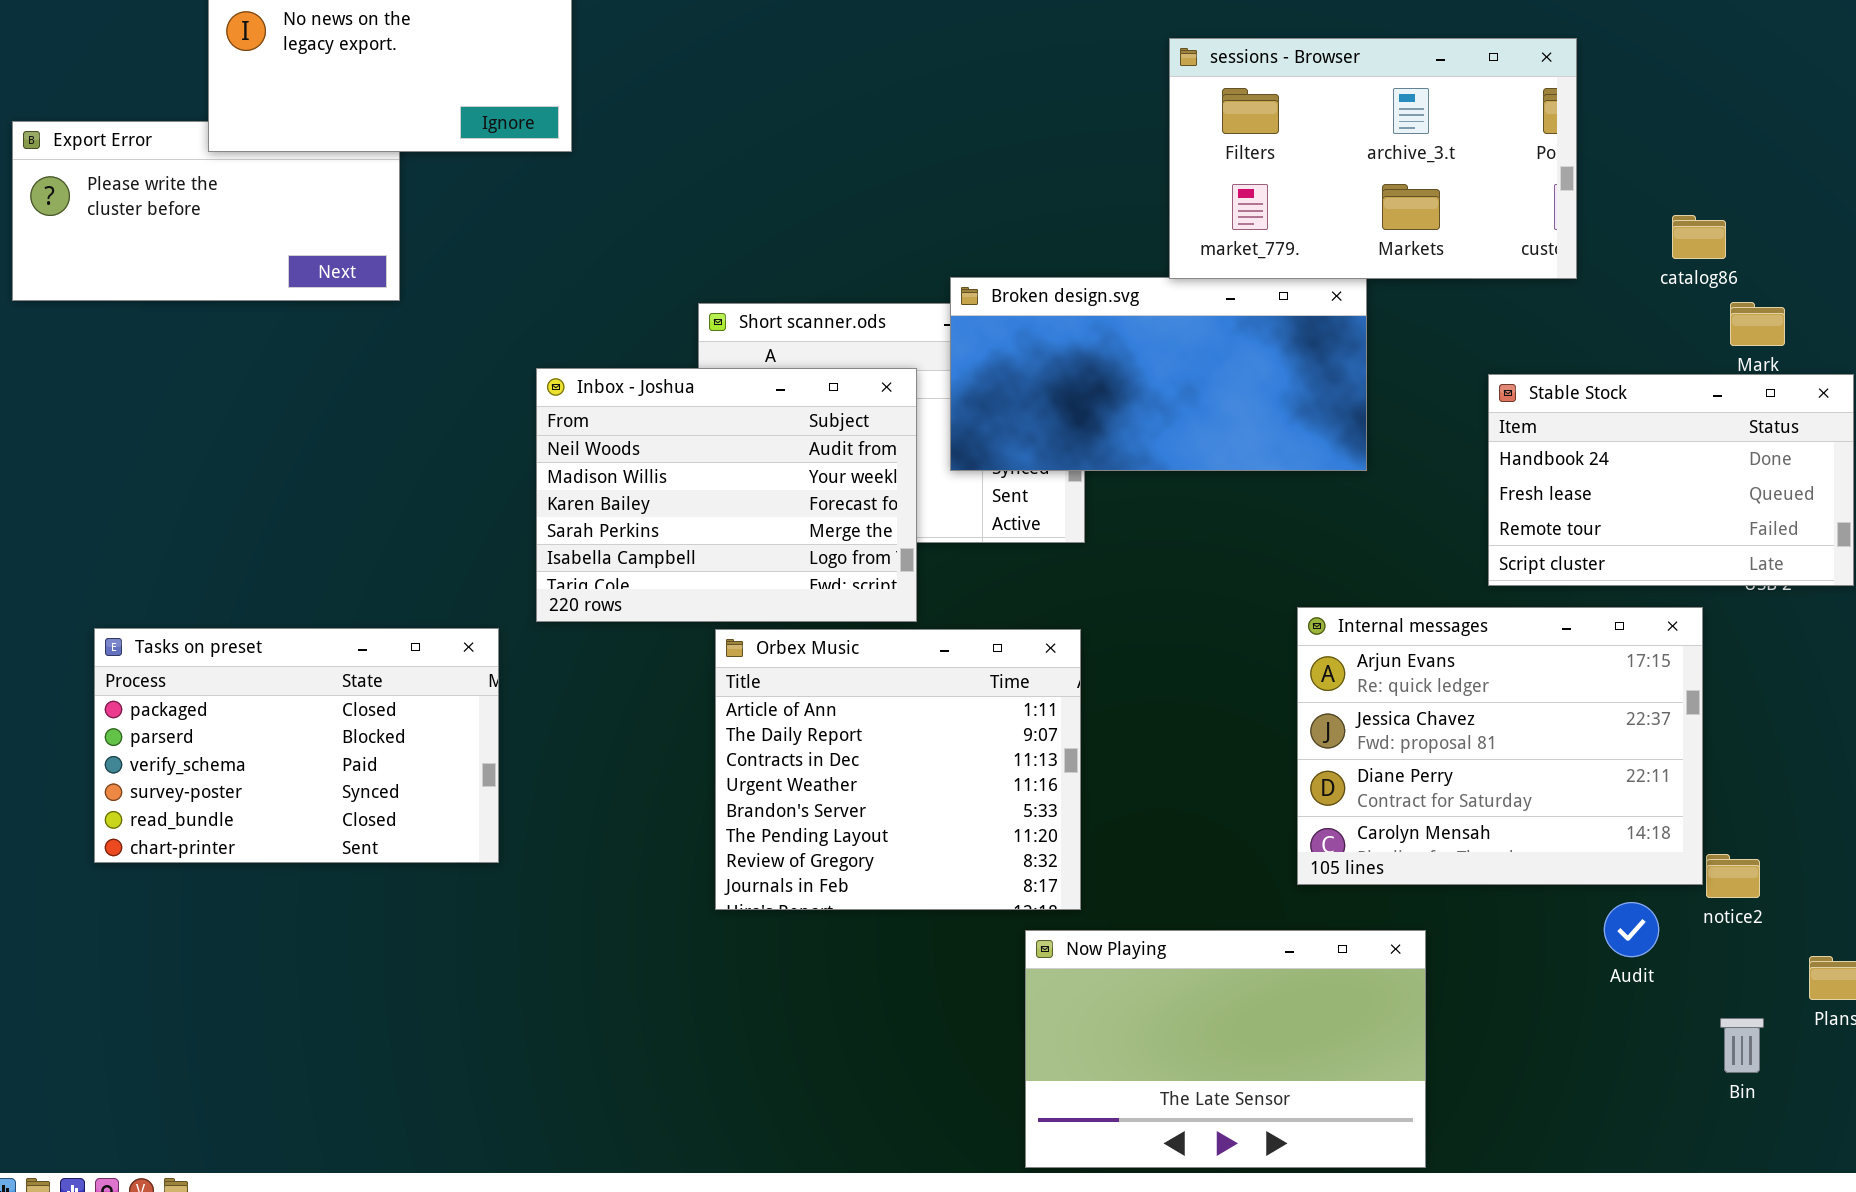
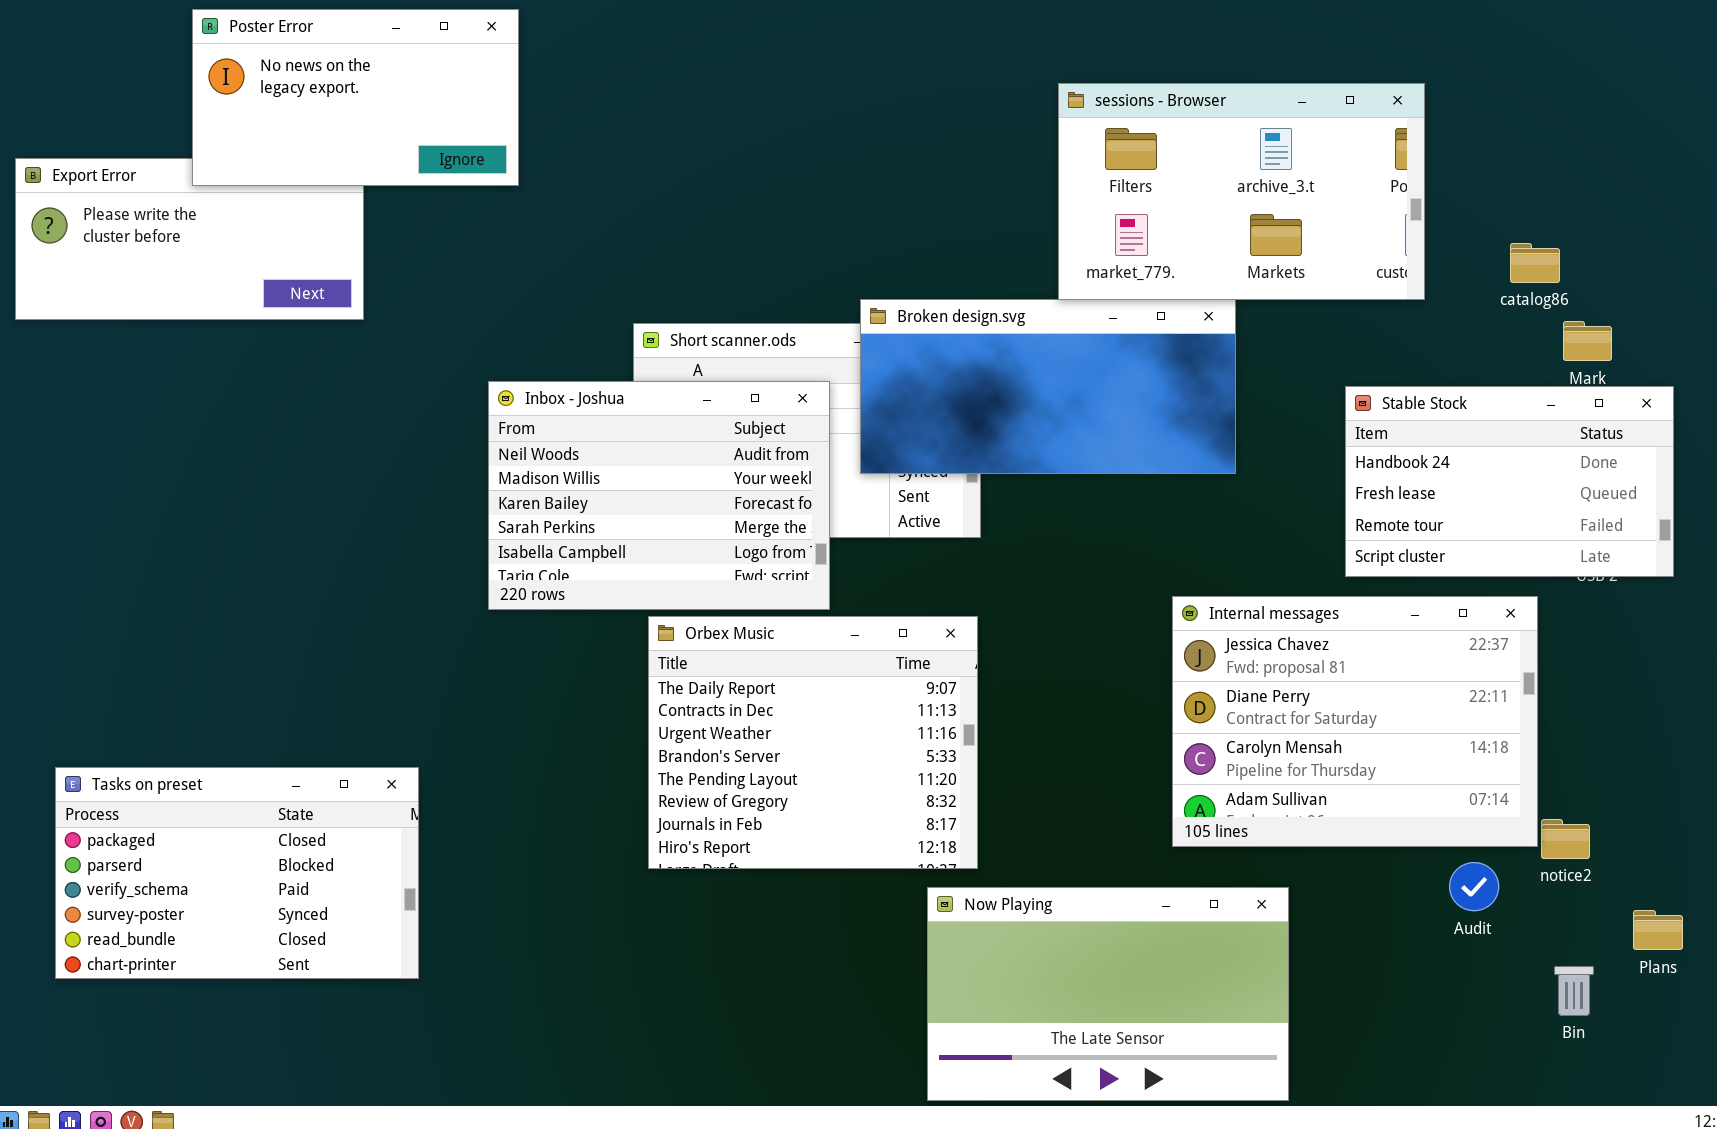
Internal messages: [1297,607,1703,885] -> [1172,596,1538,847], scrolled down 1 row
Tasks on preset: [94,628,499,863] -> [55,767,419,979], moved
Orbex Music: [715,629,1081,910] -> [648,616,978,869], scrolled down 1 row

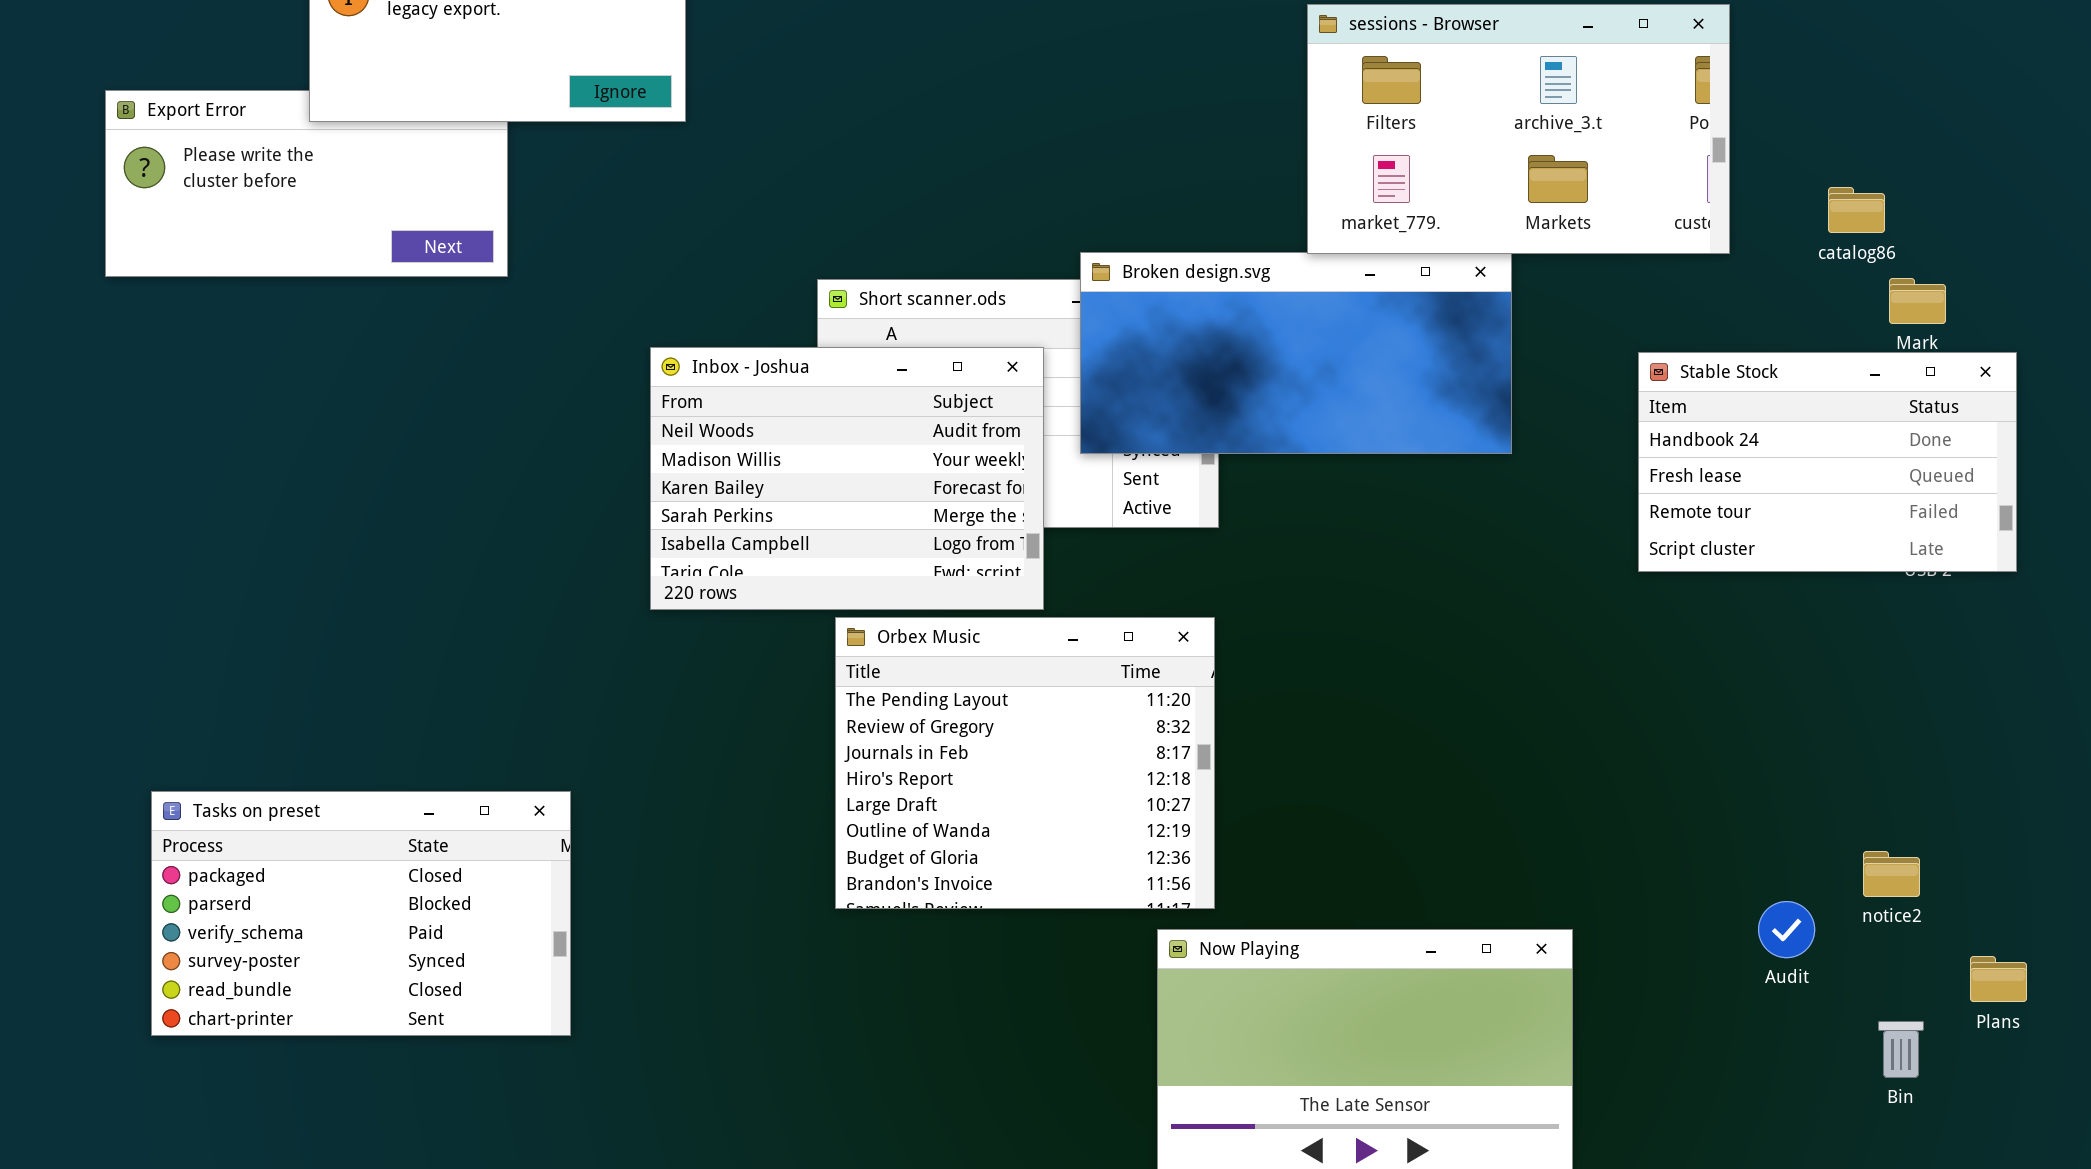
Internal messages: [1172,596,1538,847] -> none, closed
Orbex Music: [648,616,978,869] -> [835,617,1215,909], scrolled down 4 rows

